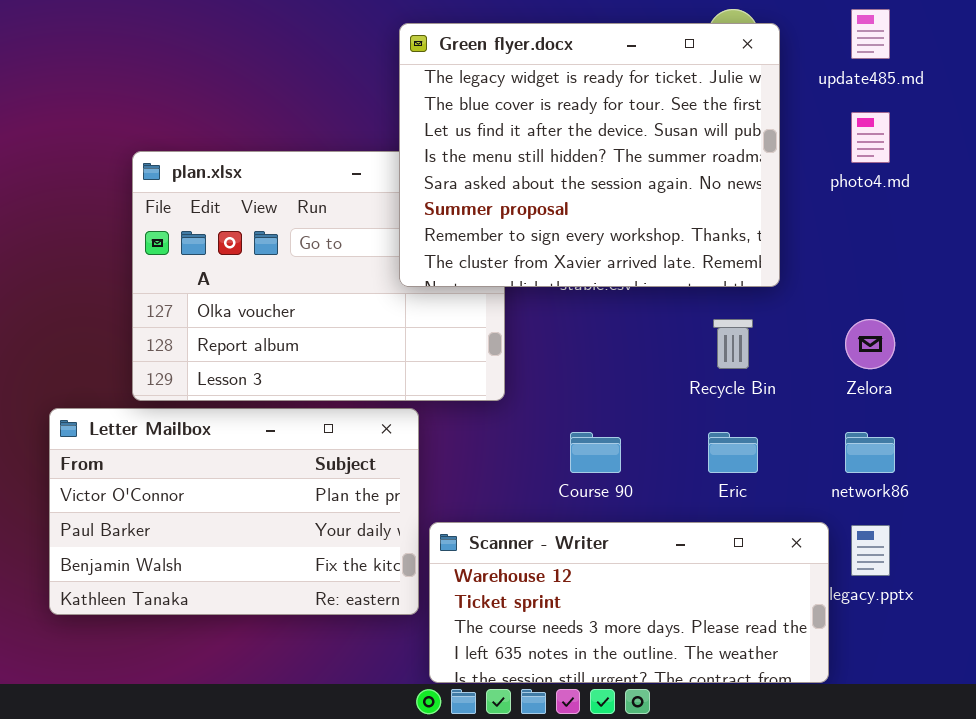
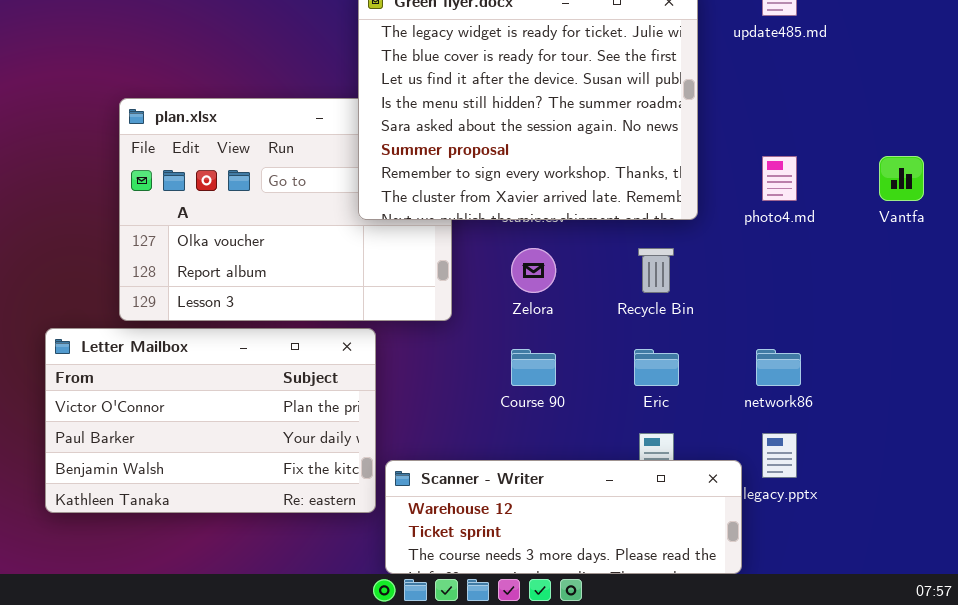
photo4.md: [851,112,890,163] -> [762,156,797,201], moved
Zelora: [845,319,895,369] -> [511,248,556,293], moved
Scanner - Writer: [429,522,829,683] -> [385,460,742,574], resized

